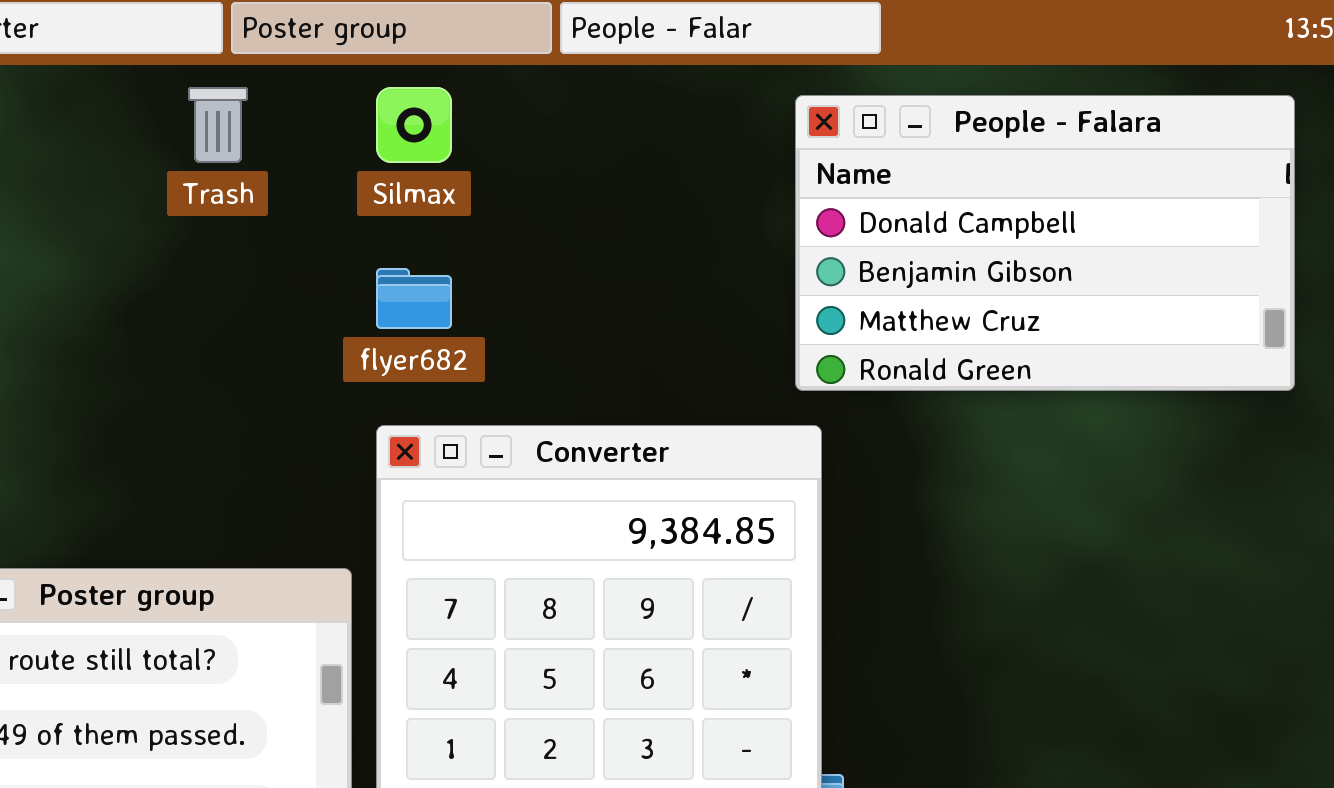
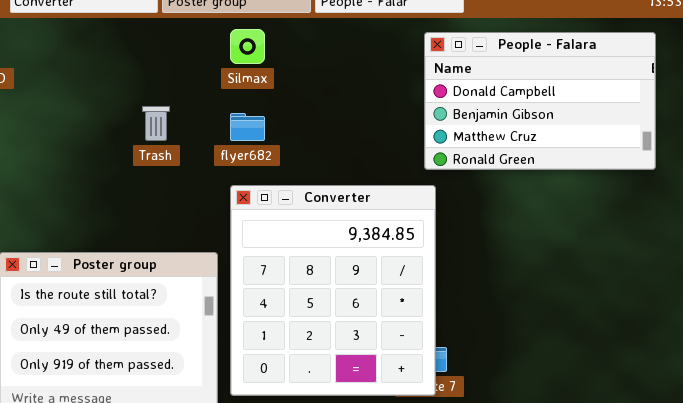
Trash: [188,87,248,163] -> [142,106,170,141], moved

